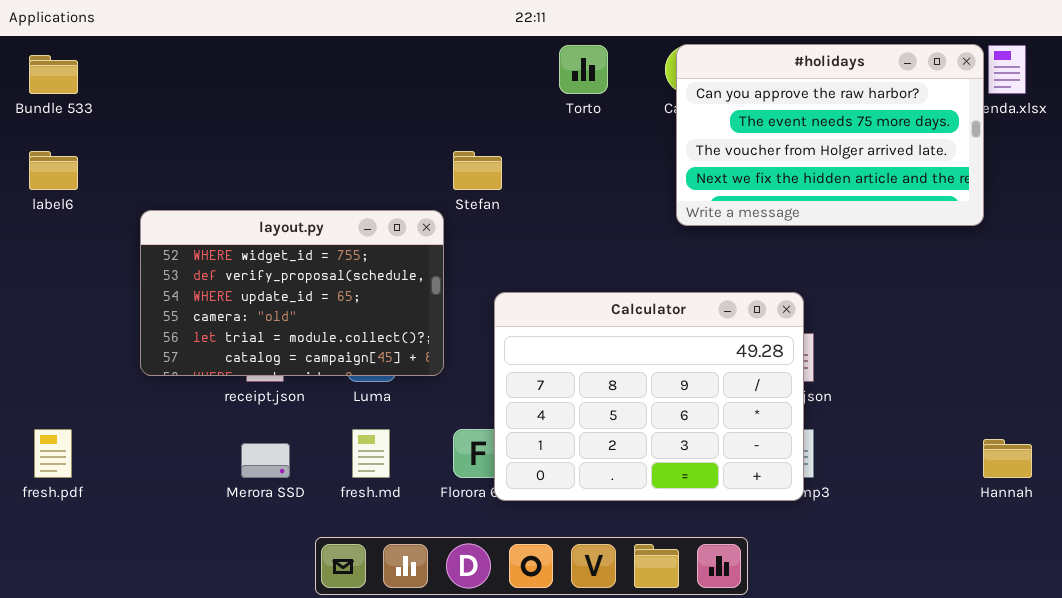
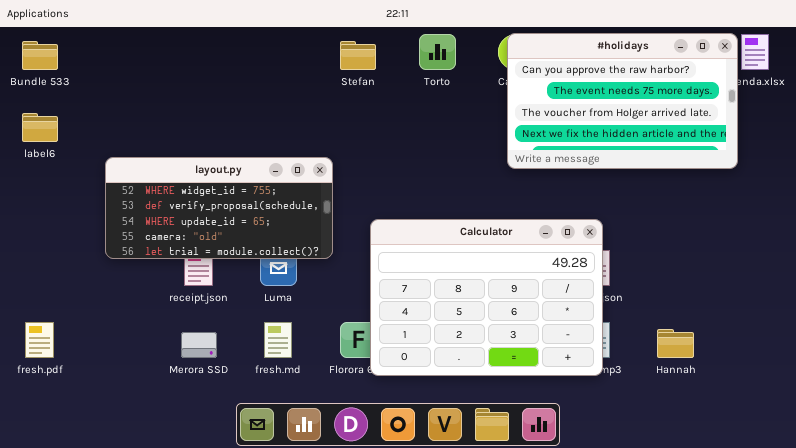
Stefan: [453,151,502,190] -> [340,41,376,70], moved
layout.py: [140,210,444,376] -> [105,157,333,259], resized
Hannah: [983,439,1032,478] -> [657,329,694,358], moved

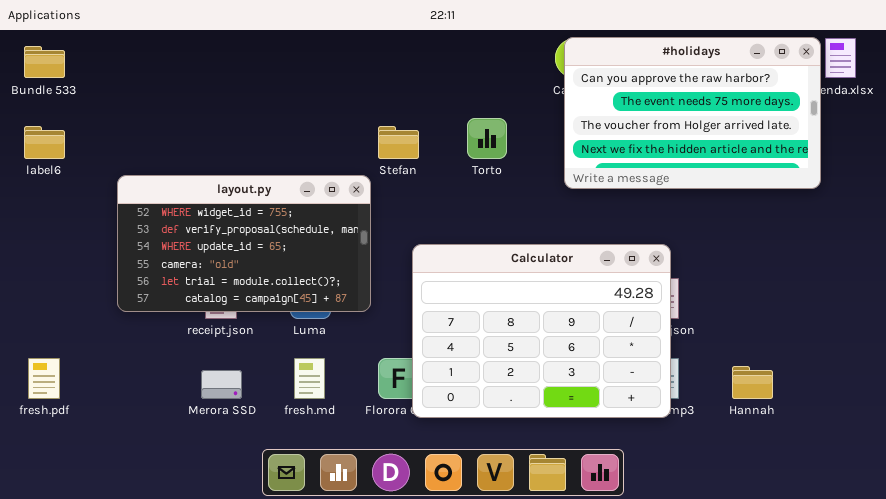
Torto: [419,34,456,70] -> [467,118,507,159], moved
Stefan: [340,41,376,70] -> [378,126,419,159], moved
layout.py: [105,157,333,259] -> [117,175,371,312], resized

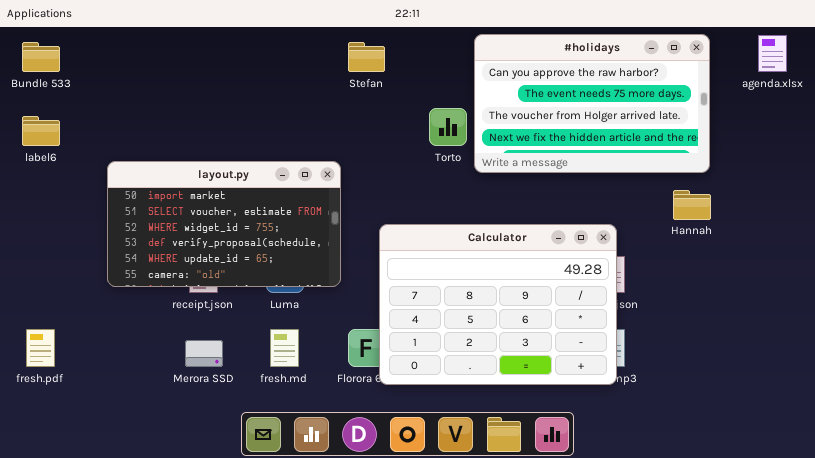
#holidays: [564,37,821,189] -> [474,34,710,173], moved
Stefan: [378,126,419,159] -> [348,42,385,72], moved
layout.py: [117,175,371,312] -> [107,161,341,287], scrolled up 2 rows
Hannah: [732,366,773,399] -> [673,190,711,220], moved

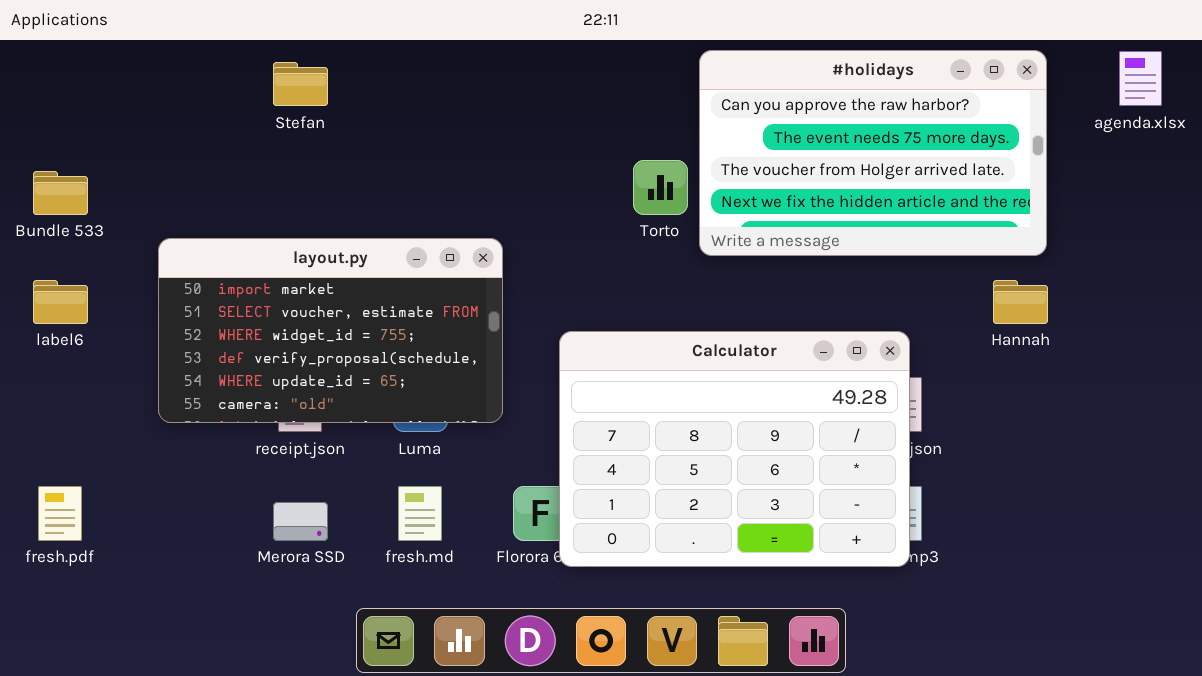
Bundle 533: [22,42,60,72] -> [33,171,88,215], moved
Stefan: [348,42,385,72] -> [273,62,328,106], moved
label6: [22,116,60,146] -> [33,280,88,324], moved

